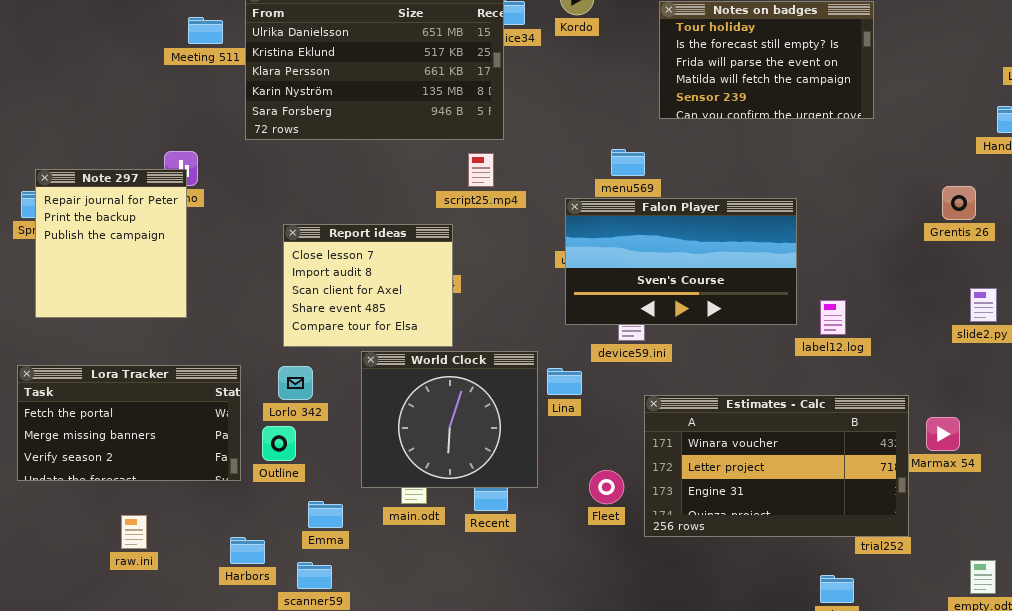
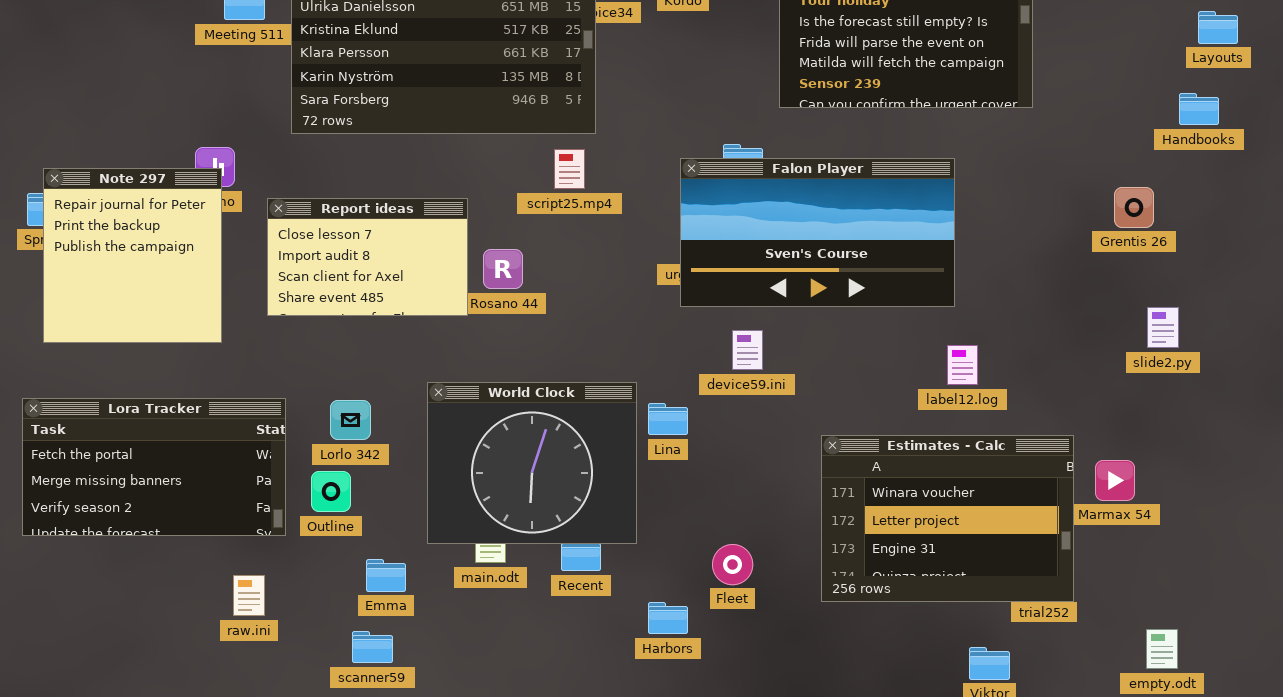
Falon Player: [565,198,797,325] -> [680,158,955,307], moved
Report ideas: [283,224,453,347] -> [267,198,468,316], moved, resized
label12.log: [820,300,846,335] -> [947,345,978,385], moved
Estimates - Calc: [644,395,909,537] -> [821,435,1074,602], resized
Fleet: [589,470,624,504] -> [712,544,753,585], moved
raw.ini: [121,515,147,549] -> [233,575,265,616], moved
Harbors: [230,537,265,564] -> [648,602,688,634], moved

